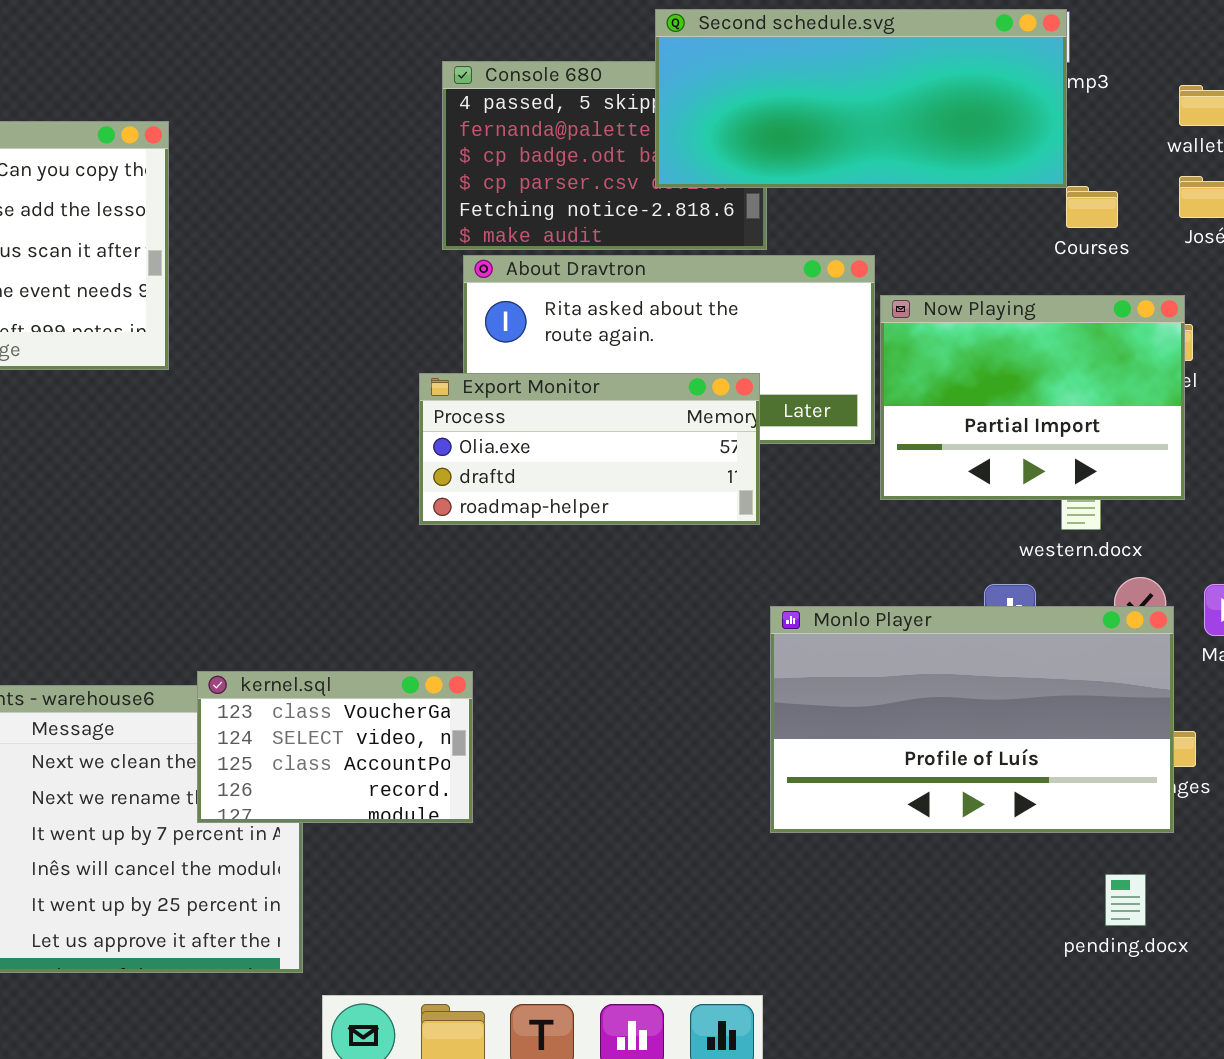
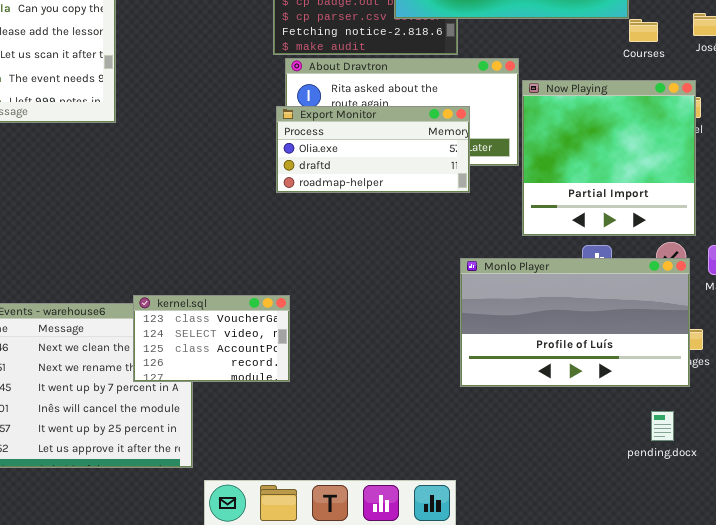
Now Playing: [880,295,1185,500] -> [522,80,696,236], resized
Export Monitor: [419,373,760,525] -> [276,106,470,193], moved

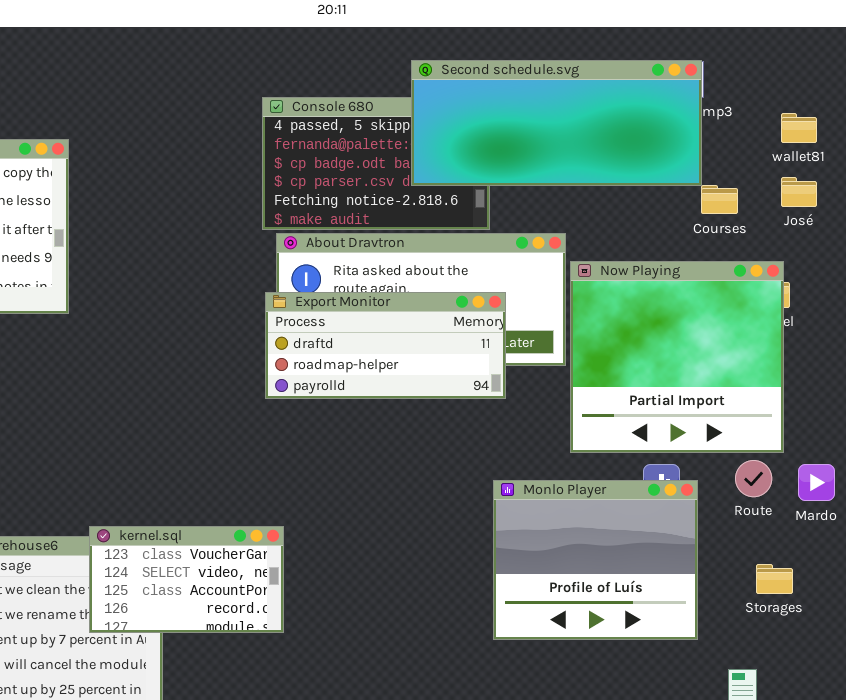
Export Monitor: [276,106,470,193] -> [265,292,506,399], scrolled down 1 row
Monlo Player: [460,258,690,387] -> [493,480,698,640], resized

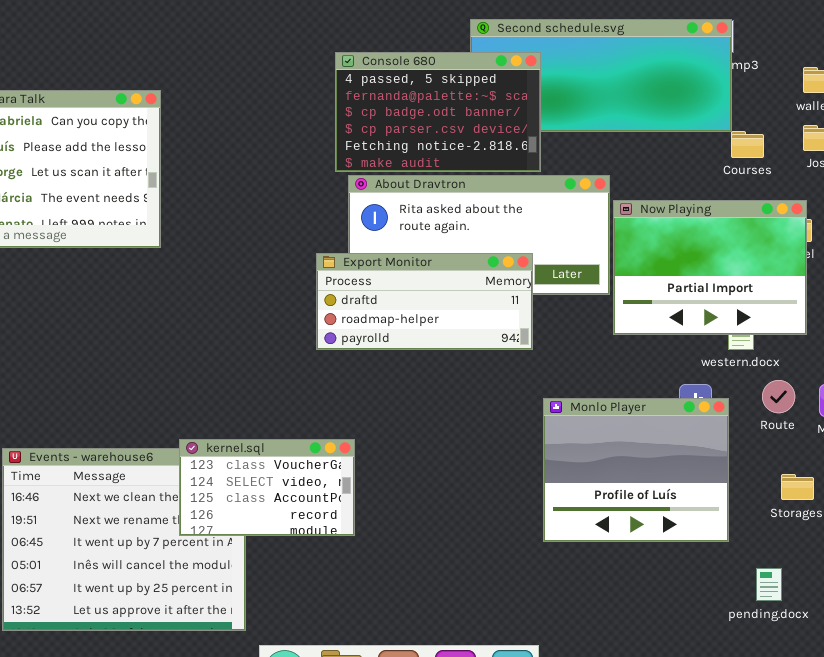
Console 680: [262,97,490,230] -> [335,52,541,172], raised
Now Playing: [570,261,784,453] -> [613,200,807,335], resized
Export Monitor: [265,292,506,399] -> [316,253,533,350], moved

